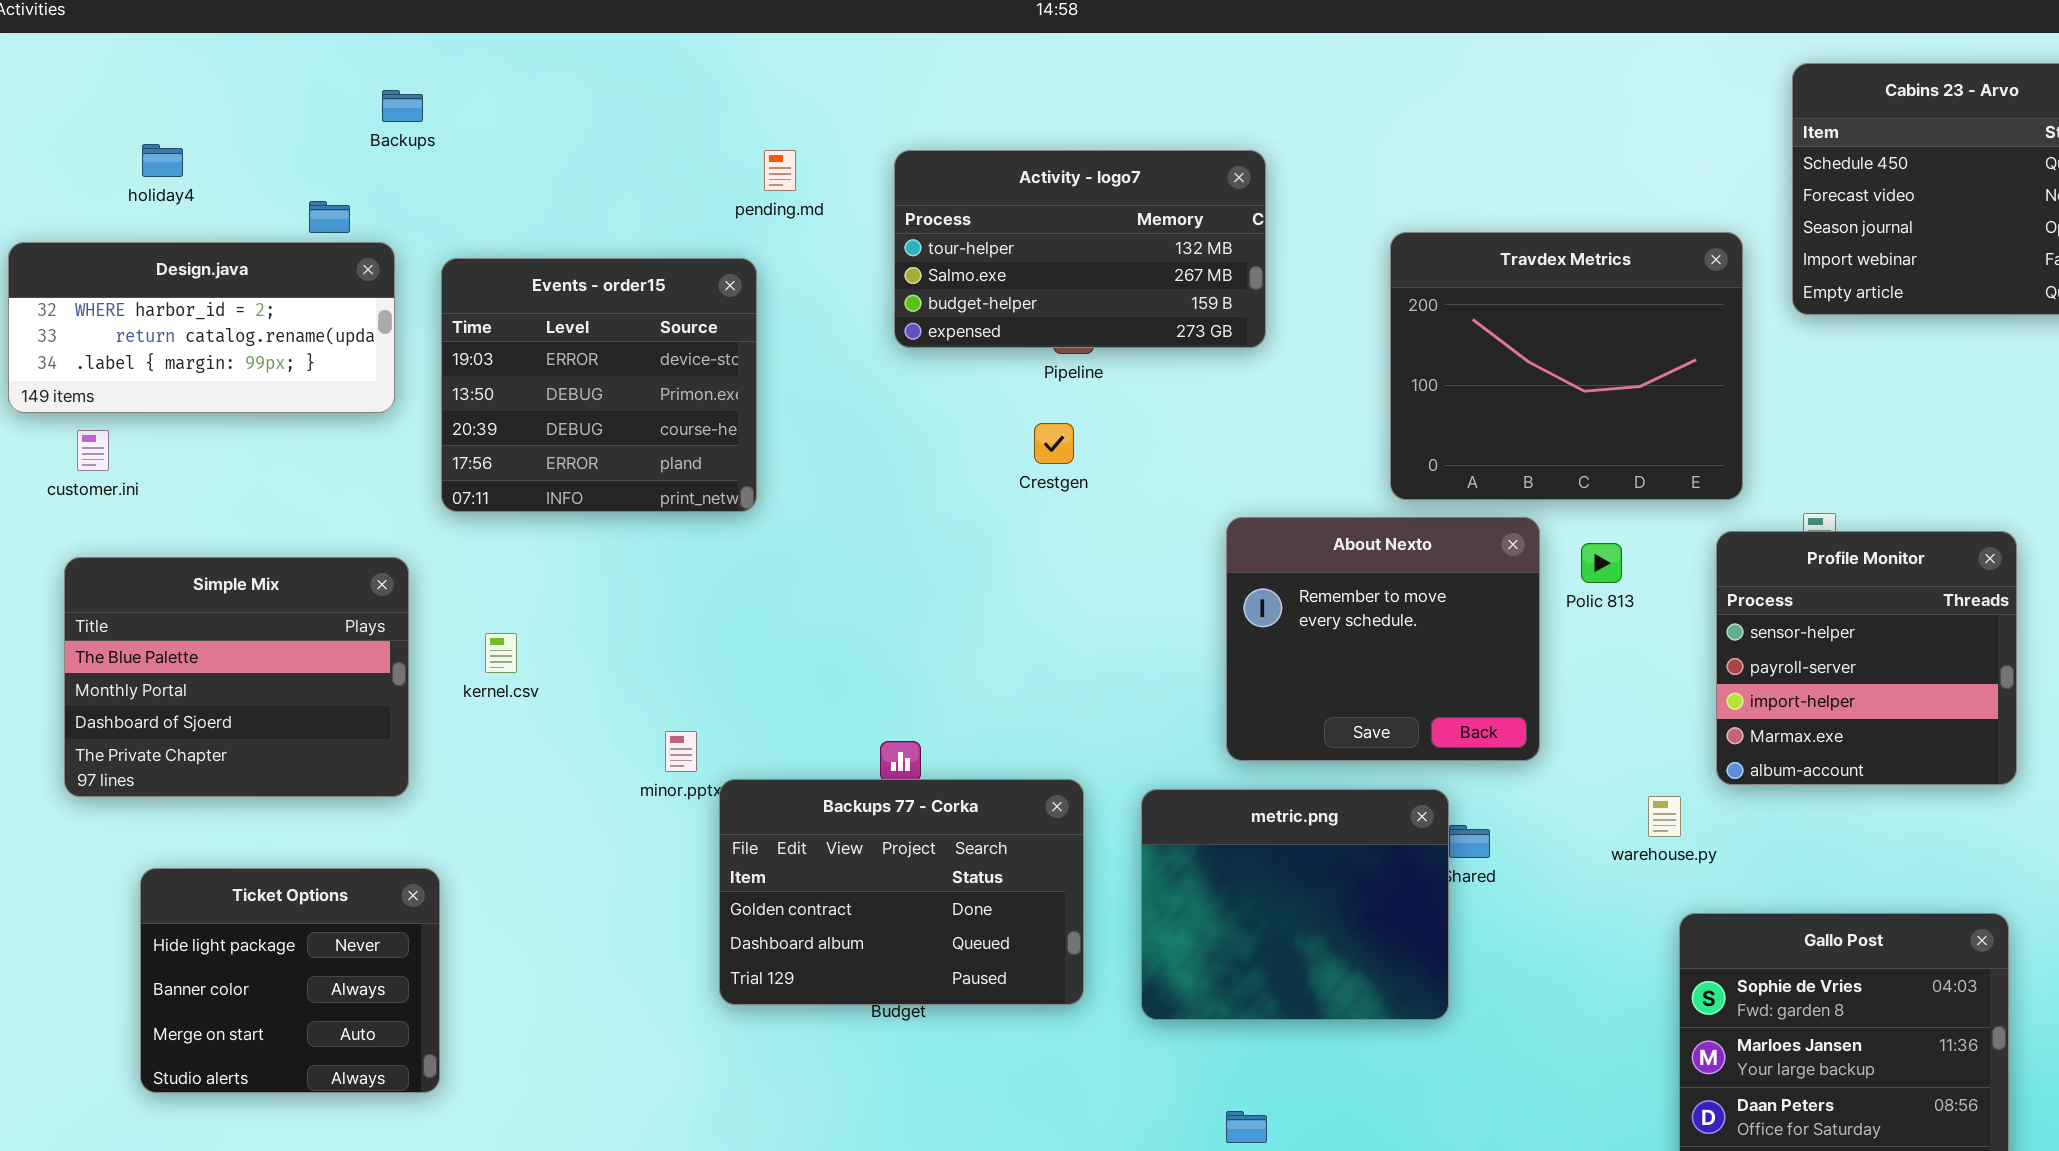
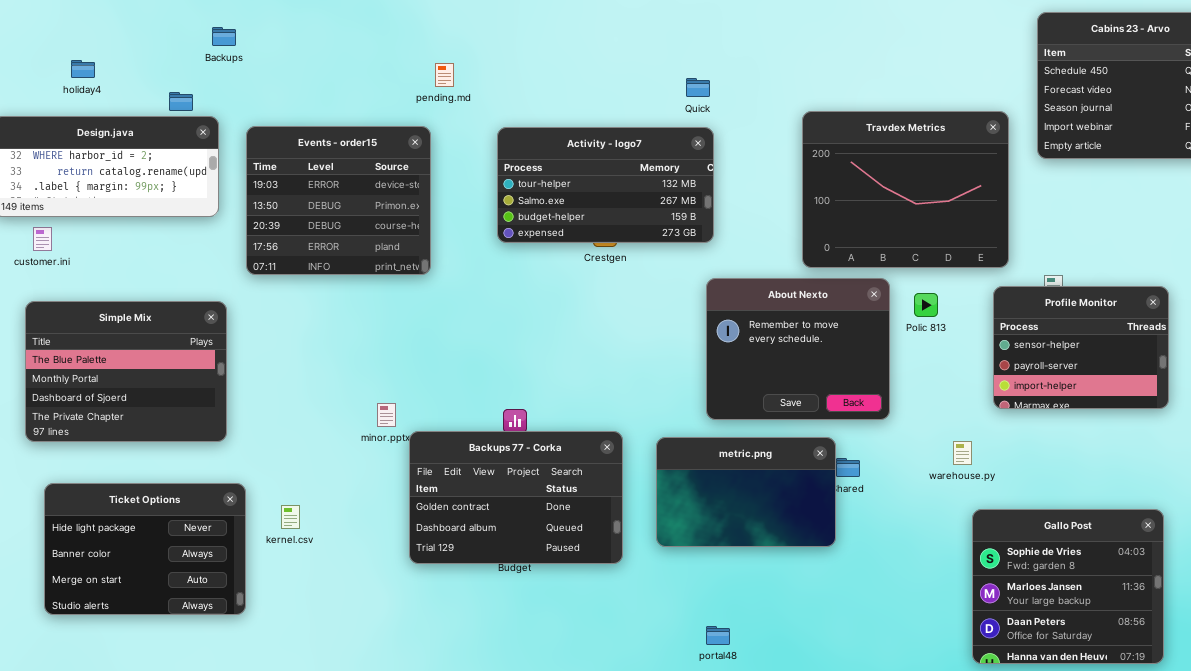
Activity - logo7: [894,150,1266,348] -> [497,127,714,243], moved
Profile Monitor: [1716,531,2017,785] -> [993,286,1169,409], resized
kernel.csv: [485,633,517,673] -> [281,505,300,529], moved
metric.png: [1141,789,1449,1020] -> [656,437,836,547], resized
Ticket Options: [140,868,440,1093] -> [44,483,246,615], resized

